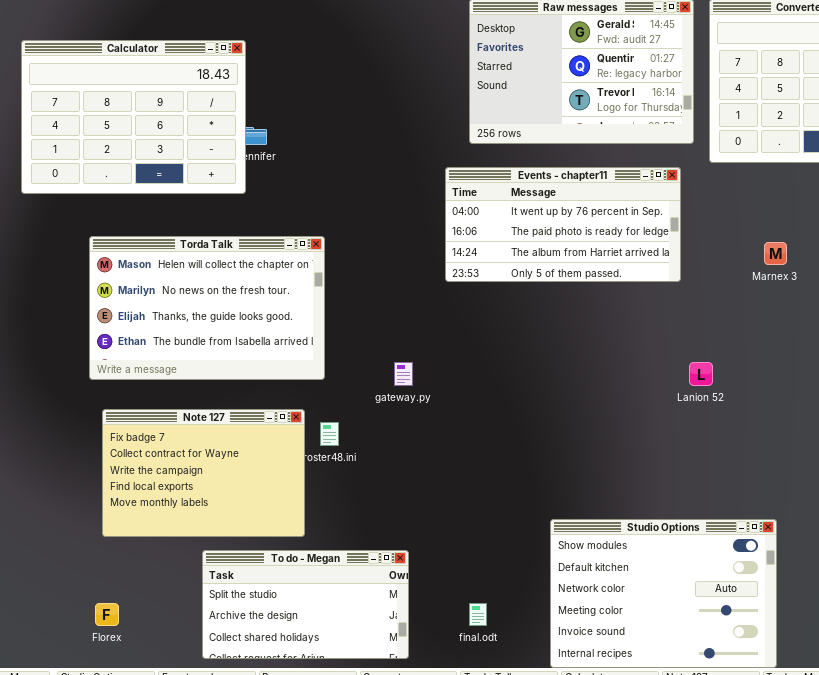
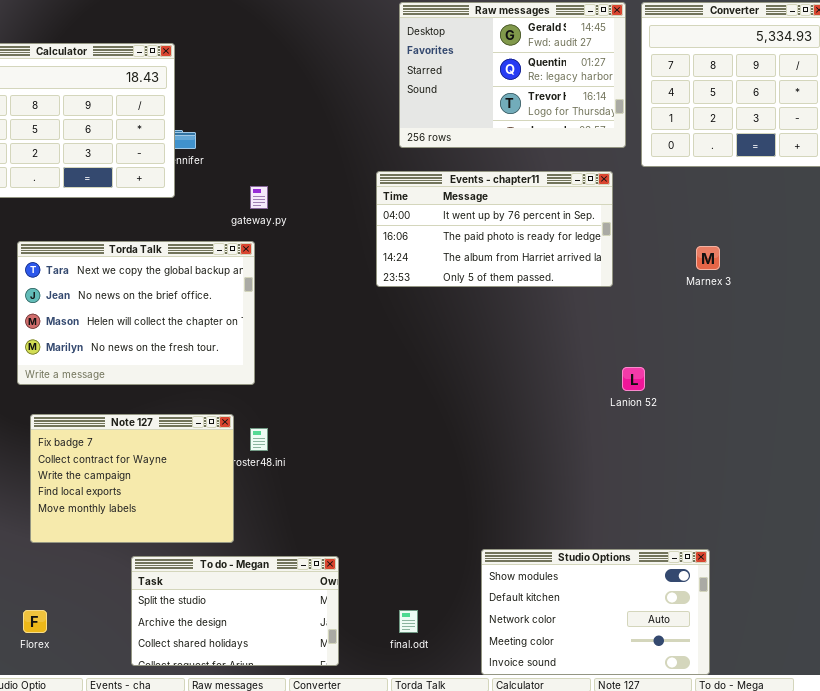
Torda Talk: [89,236,325,380] -> [17,241,255,385], scrolled up 2 rows
gateway.py: [394,362,413,386] -> [250,186,268,209], moved
Studio Options: [550,519,777,668] -> [481,549,710,675], resized

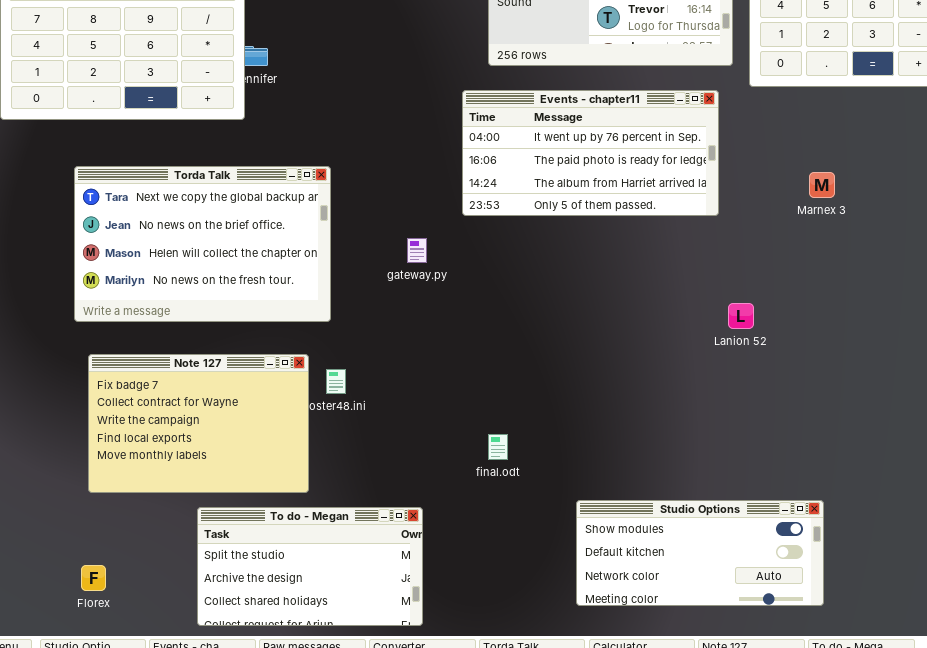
gateway.py: [250,186,268,209] -> [407,238,427,263], moved
Studio Options: [481,549,710,675] -> [576,500,824,606], resized
final.odt: [399,610,418,633] -> [488,434,508,460], moved

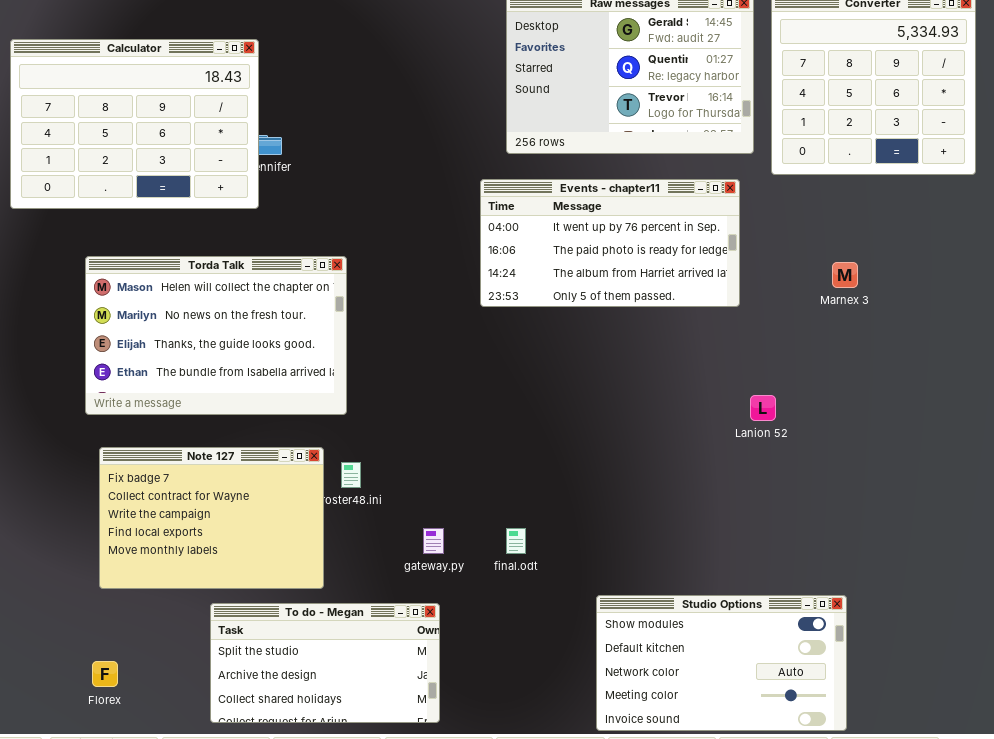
Torda Talk: [74,166,331,322] -> [85,256,347,415], scrolled down 2 rows
gateway.py: [407,238,427,263] -> [423,528,444,554], moved
Studio Options: [576,500,824,606] -> [596,595,847,731], resized

